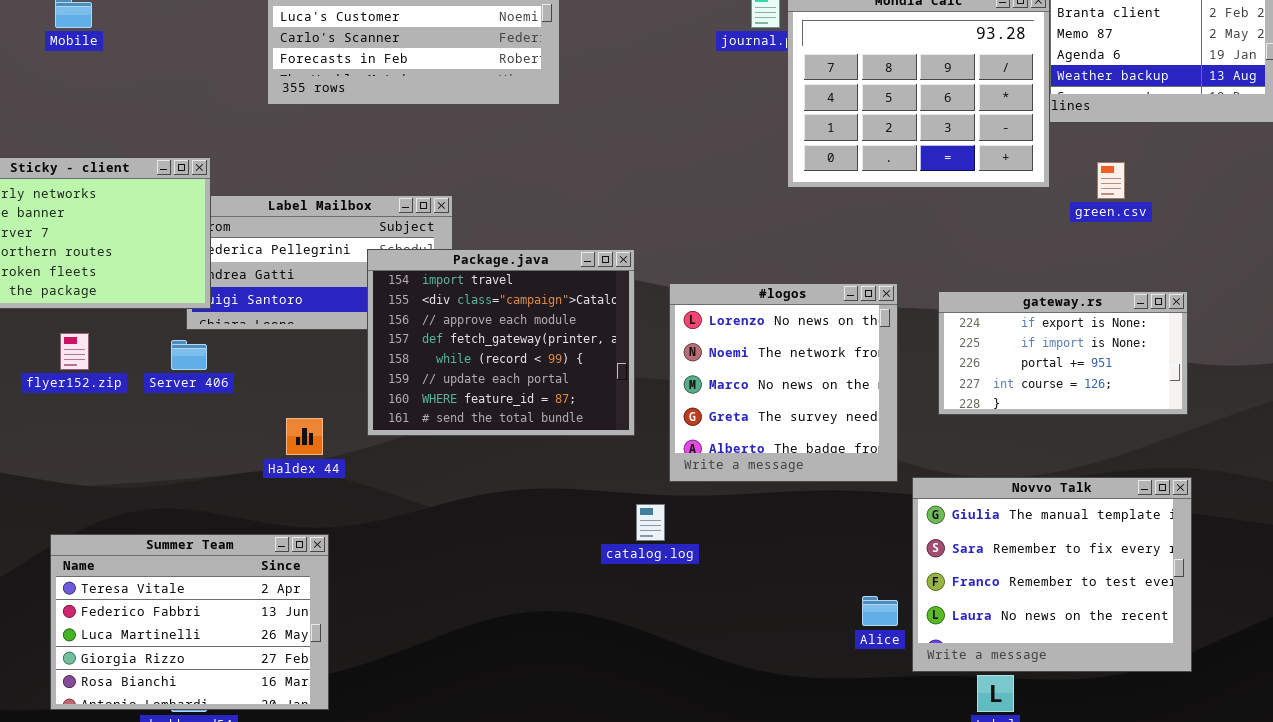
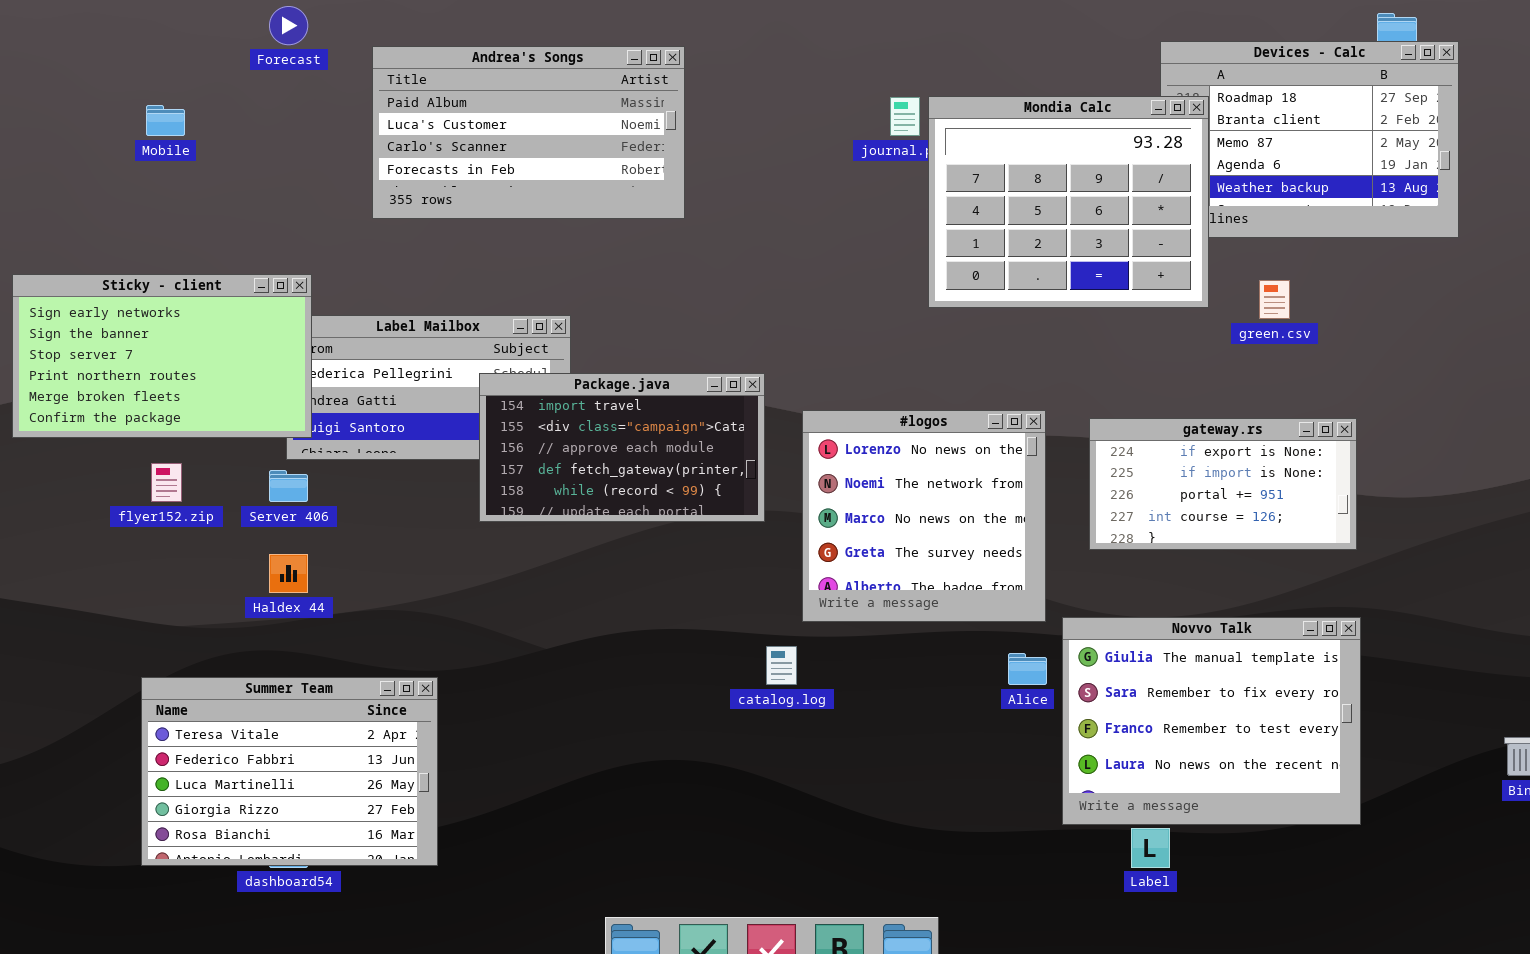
Package.java: [367,249,635,436] -> [479,373,765,522], resized
Haldex 44: [286,418,323,455] -> [269,554,308,593], moved
Alice: [862,596,898,626] -> [1008,653,1047,685], moved

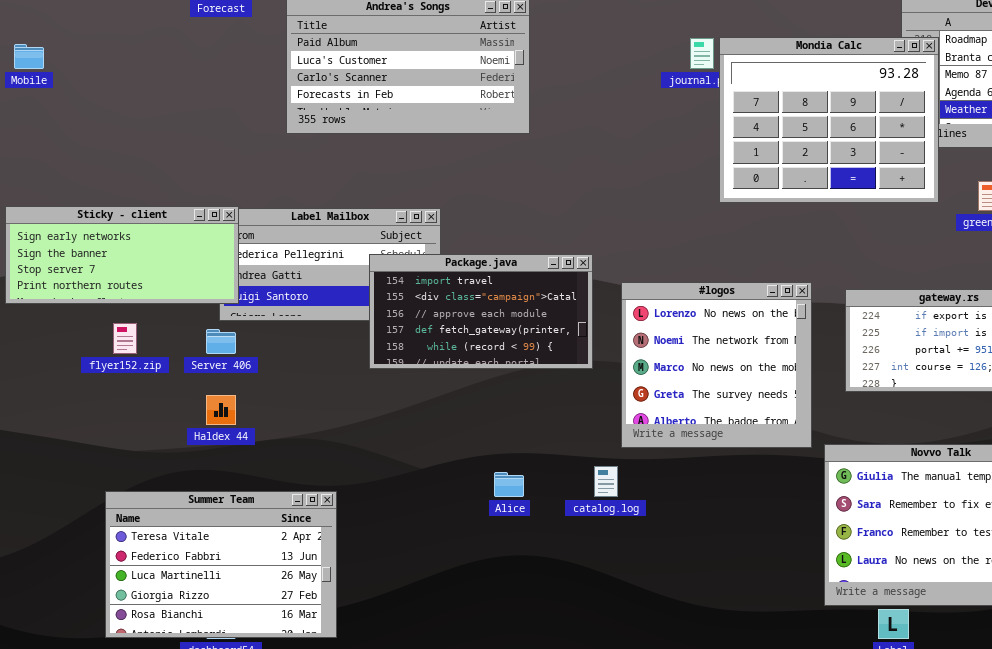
Mobile: [146,105,185,136] -> [14,44,44,69], moved
Sticky - client: [12,274,312,438] -> [5,206,239,304], resized
Alice: [1008,653,1047,685] -> [494,472,524,497], moved

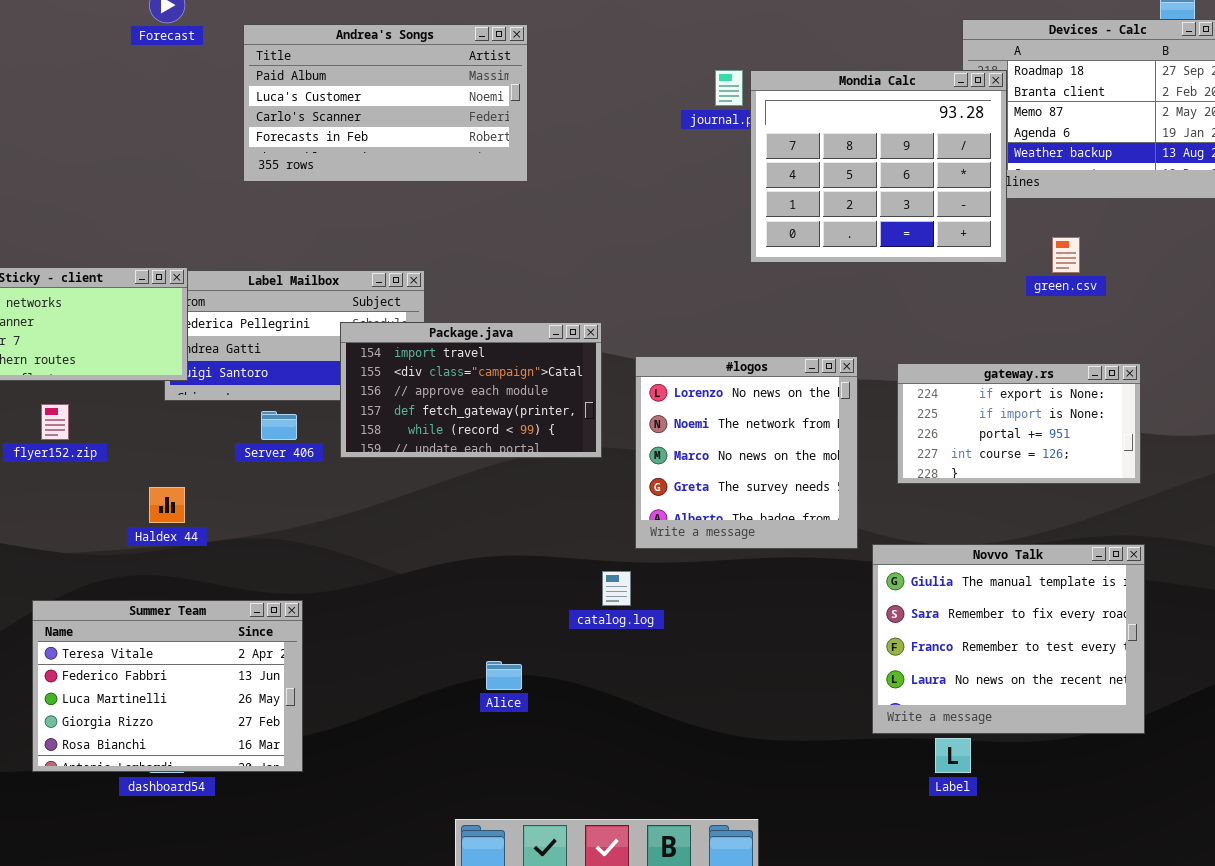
Server 406: [206,329,236,354] -> [261,411,297,440], moved
Alice: [494,472,524,497] -> [486,661,522,690], moved

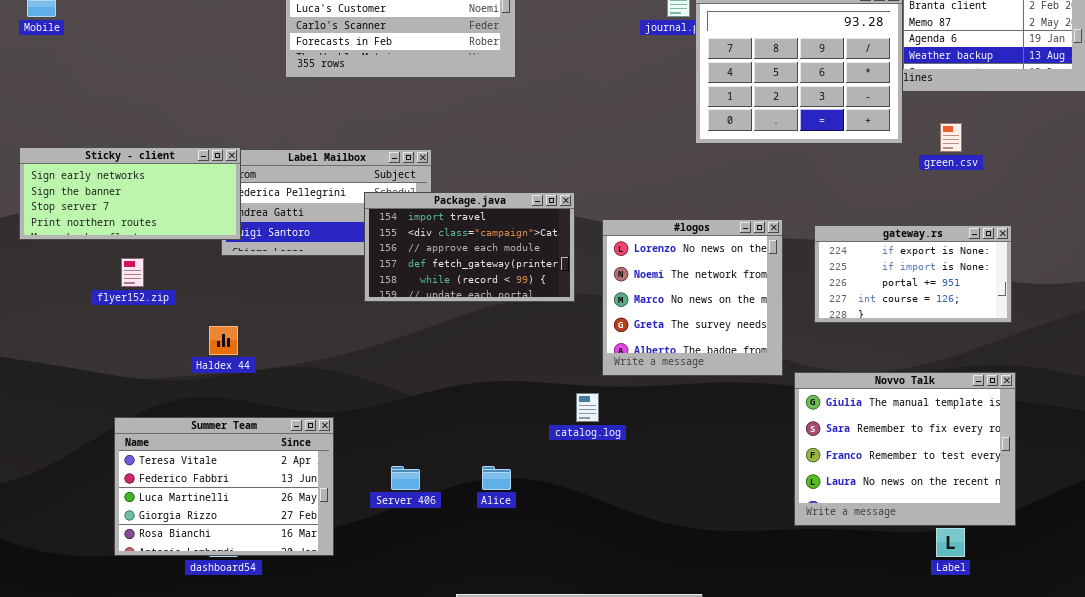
Server 406: [261,411,297,440] -> [391,466,420,490], moved
Label: [935,738,971,773] -> [936,528,965,557], moved

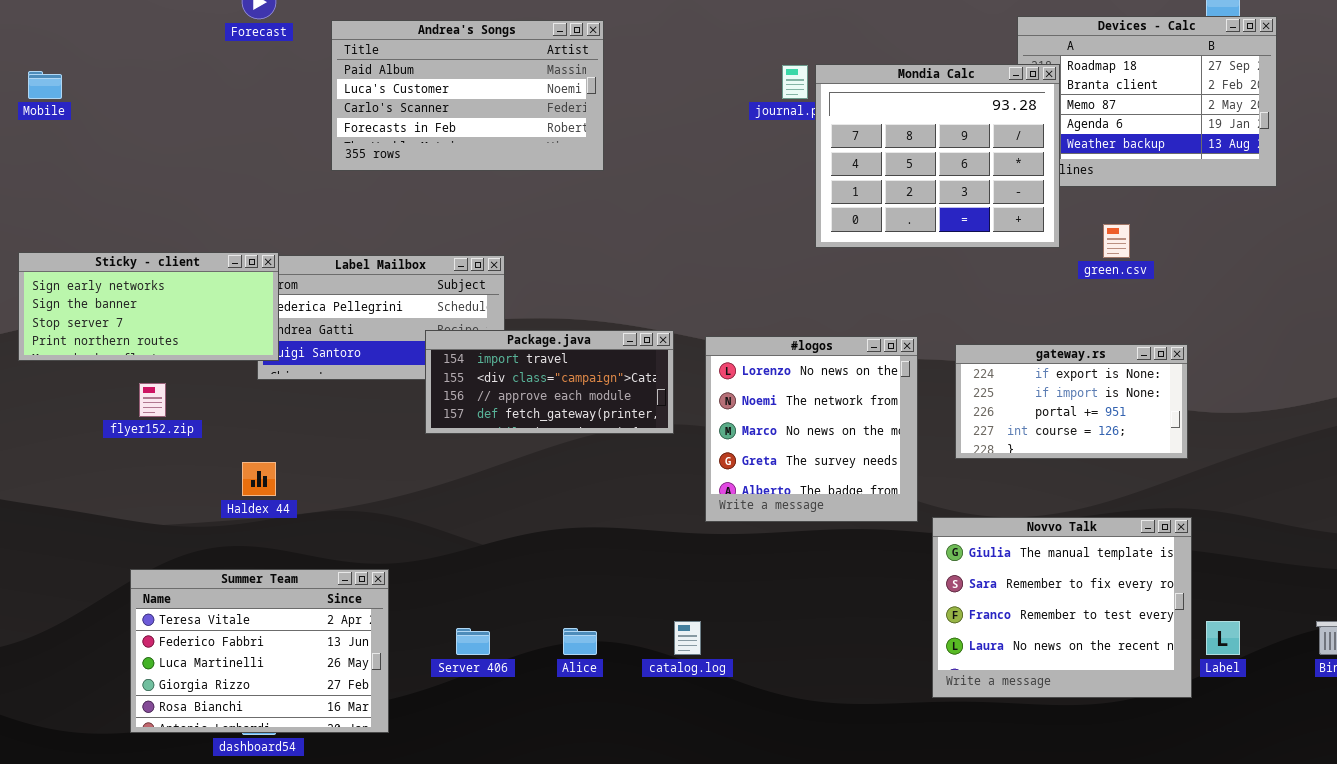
Package.java: [364,192,575,302] -> [425,330,674,434], resized
catalog.log: [576,393,599,422] -> [674,621,701,655], moved
Label: [936,528,965,557] -> [1206,621,1240,655], moved

